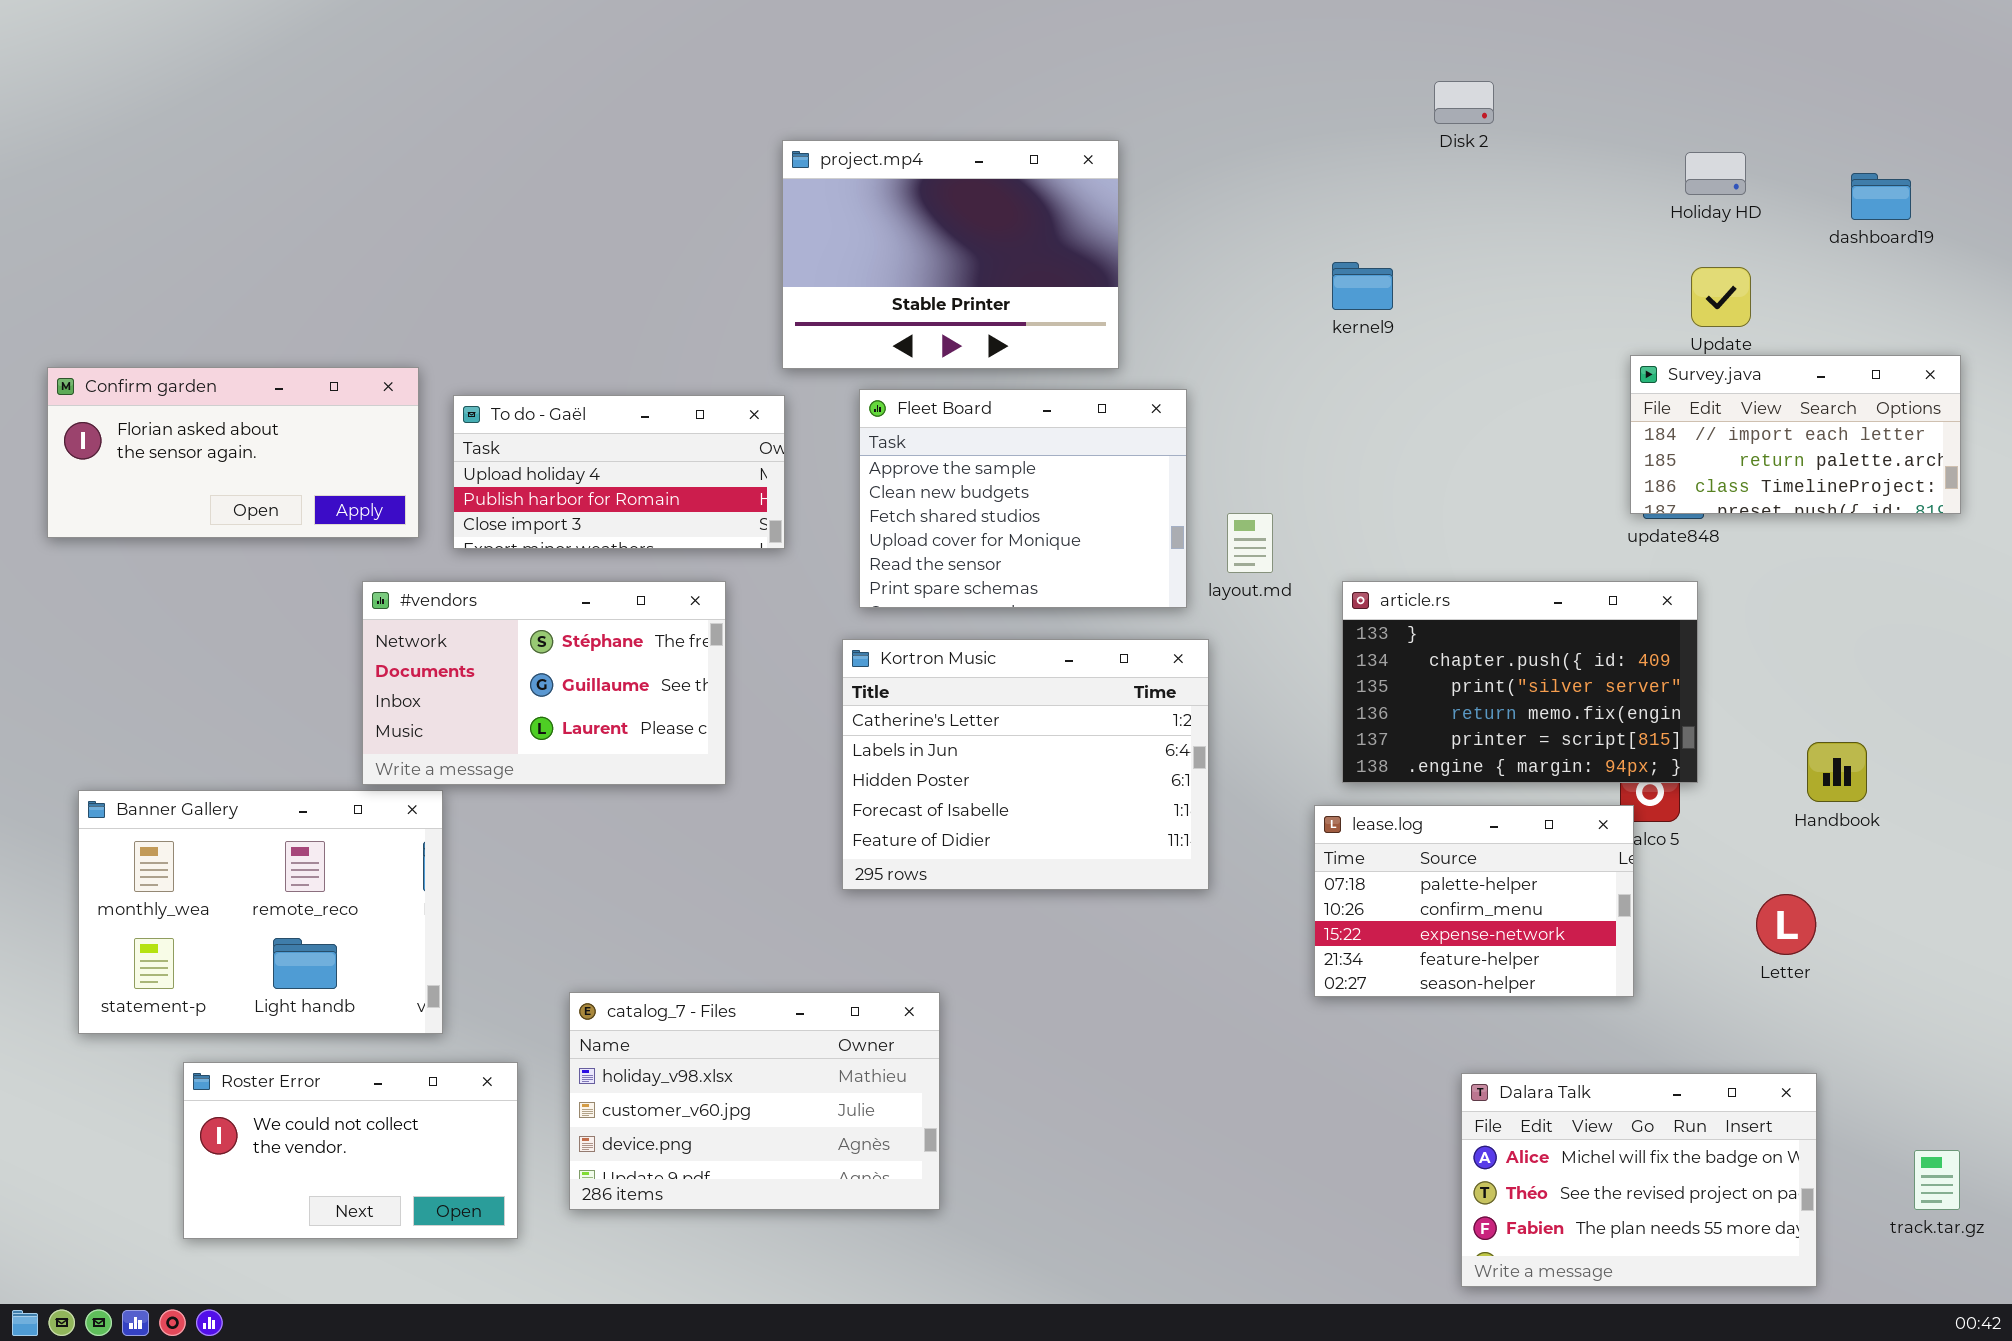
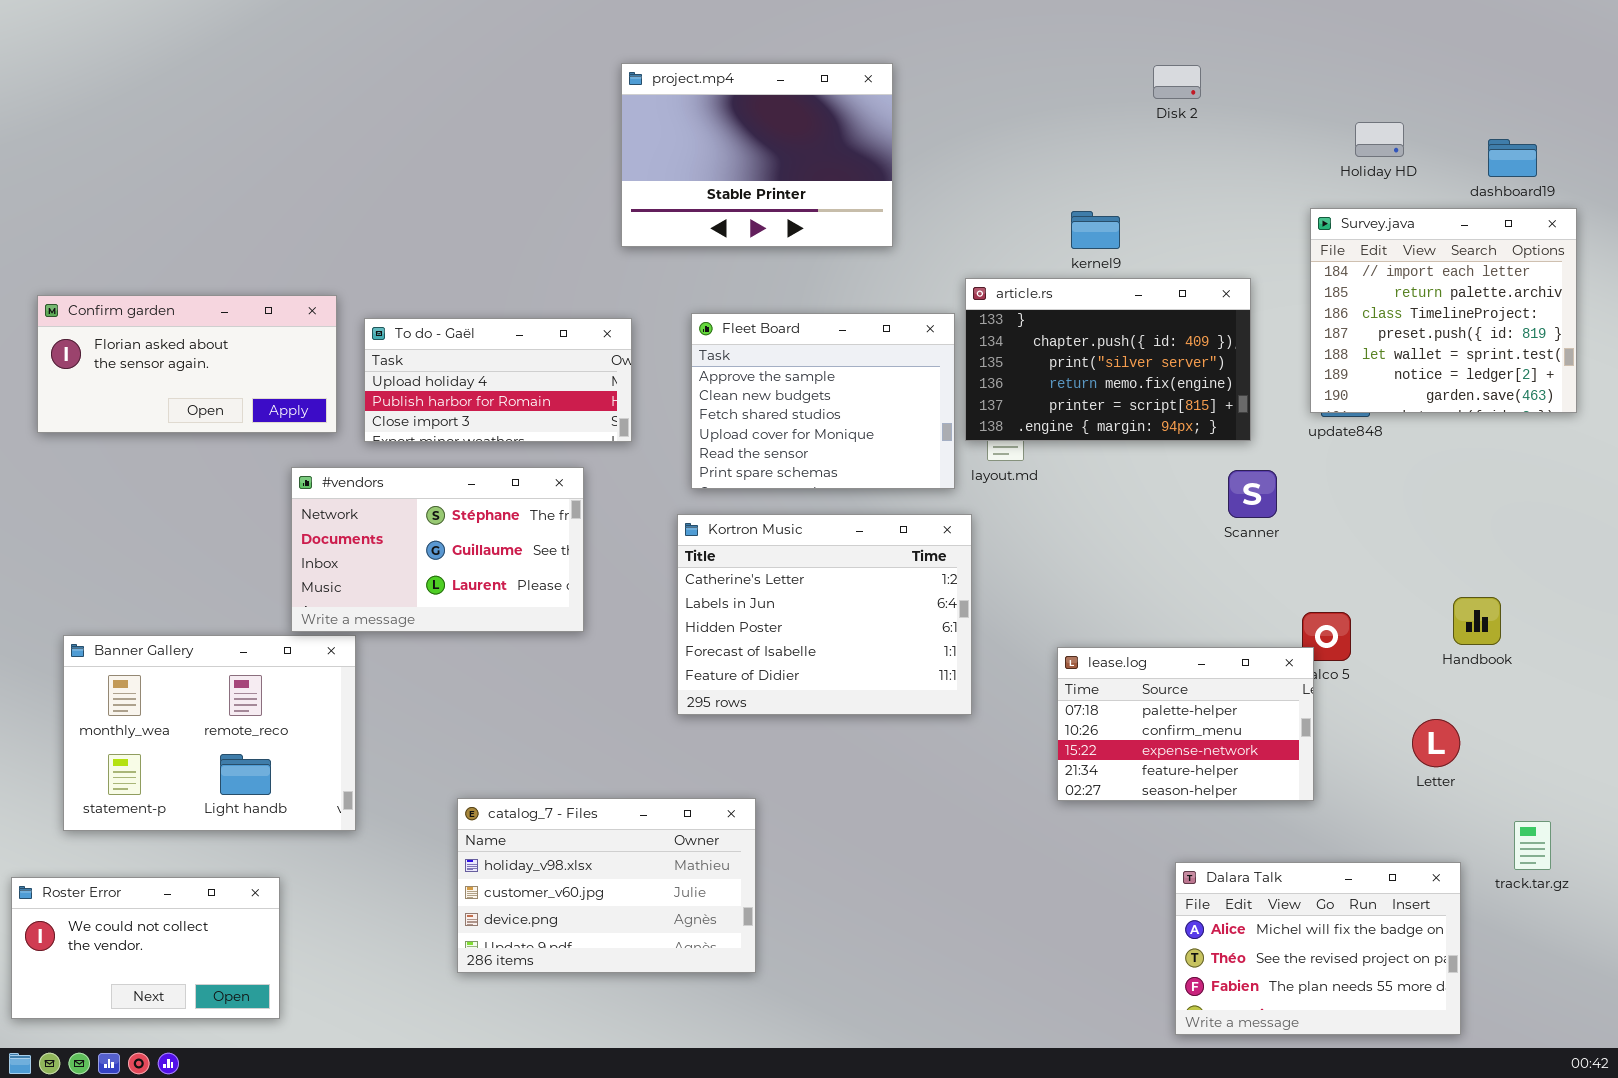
project.mp4: [782,140,1119,369] -> [621,63,893,247], moved
Survey.java: [1630,355,1961,514] -> [1310,208,1577,413], resized
article.rs: [1342,581,1698,783] -> [965,278,1251,441], moved
Roster Error: [183,1062,518,1239] -> [11,877,280,1019], moved
track.tar.gz: [1914,1150,1960,1210] -> [1514,821,1551,870], moved

